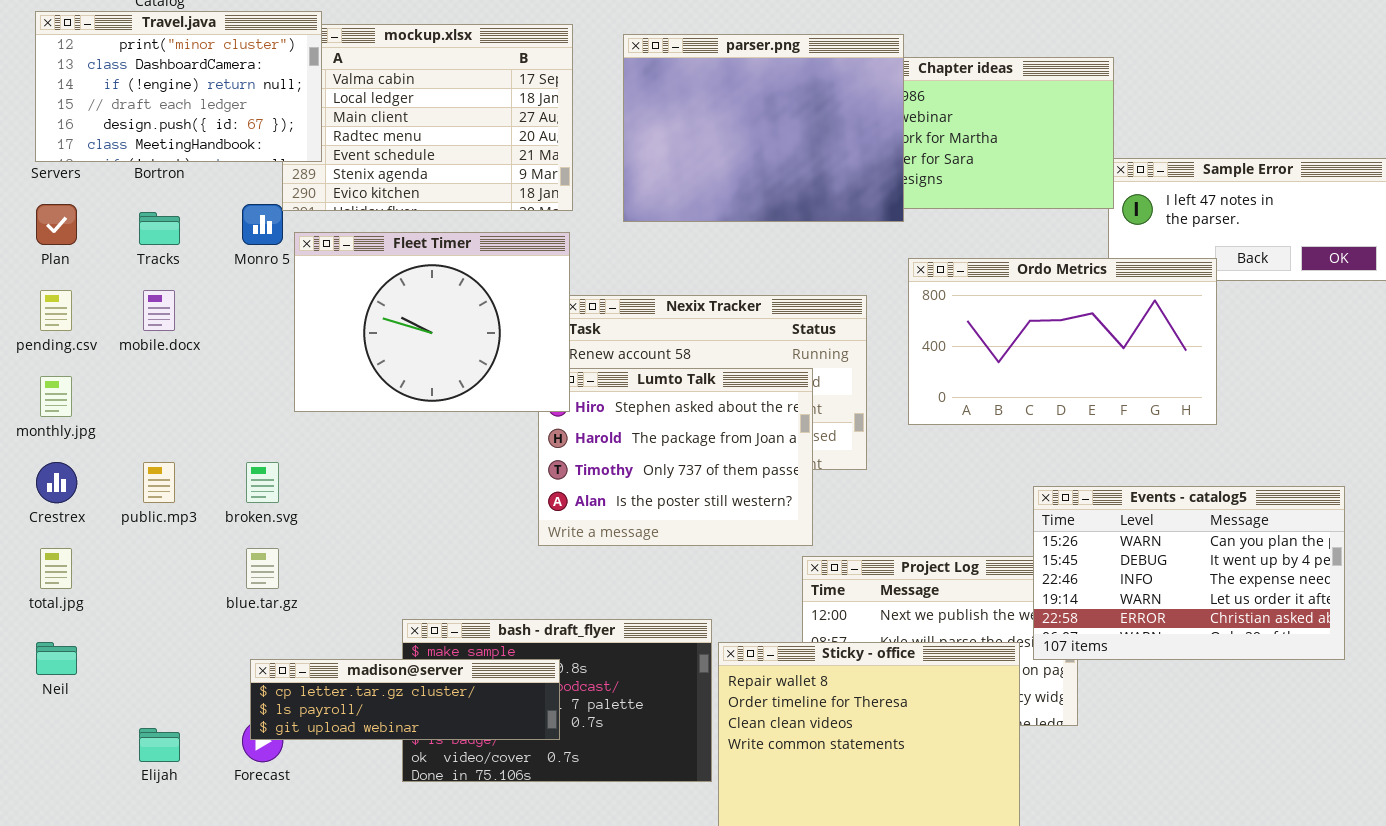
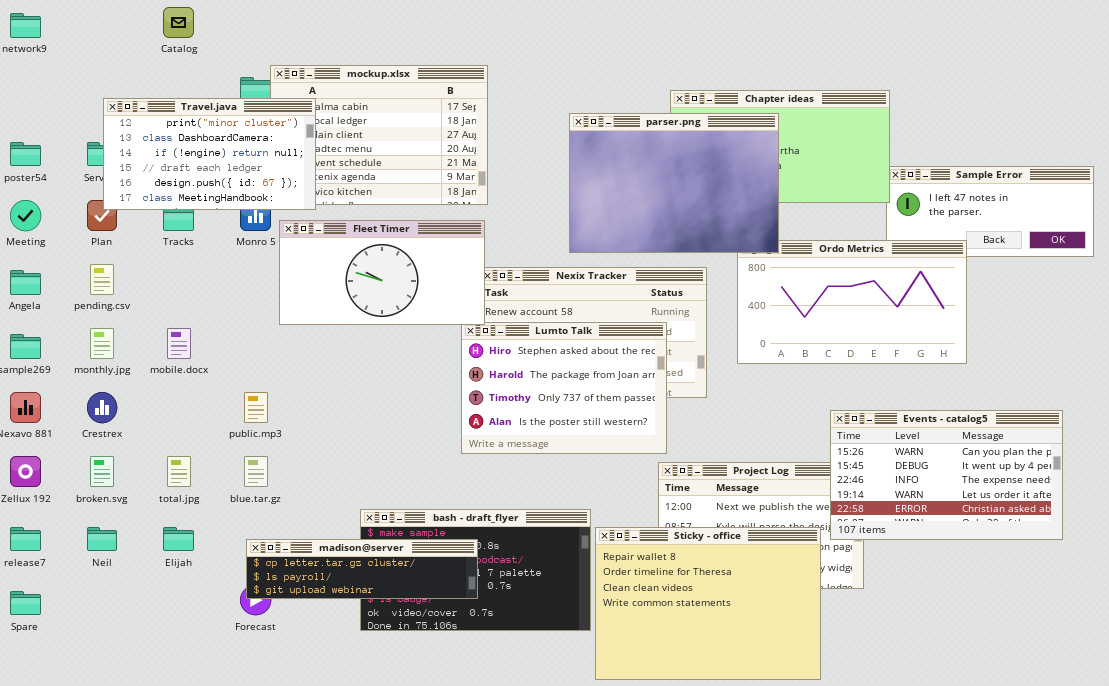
Travel.java: [35,11,322,162] -> [103,98,316,210], moved
parser.png: [623,34,904,222] -> [569,113,779,253], moved
Fleet Timer: [294,232,570,412] -> [279,220,485,325], resized
mobile.docx: [143,290,175,331] -> [167,328,191,359], moved
public.mp3: [143,462,175,503] -> [244,392,268,423], moved
broken.svg: [246,462,279,503] -> [90,456,114,487], moved
total.jpg: [40,548,72,589] -> [167,456,191,487], moved
Elijah: [139,728,180,762] -> [163,527,194,551], moved

